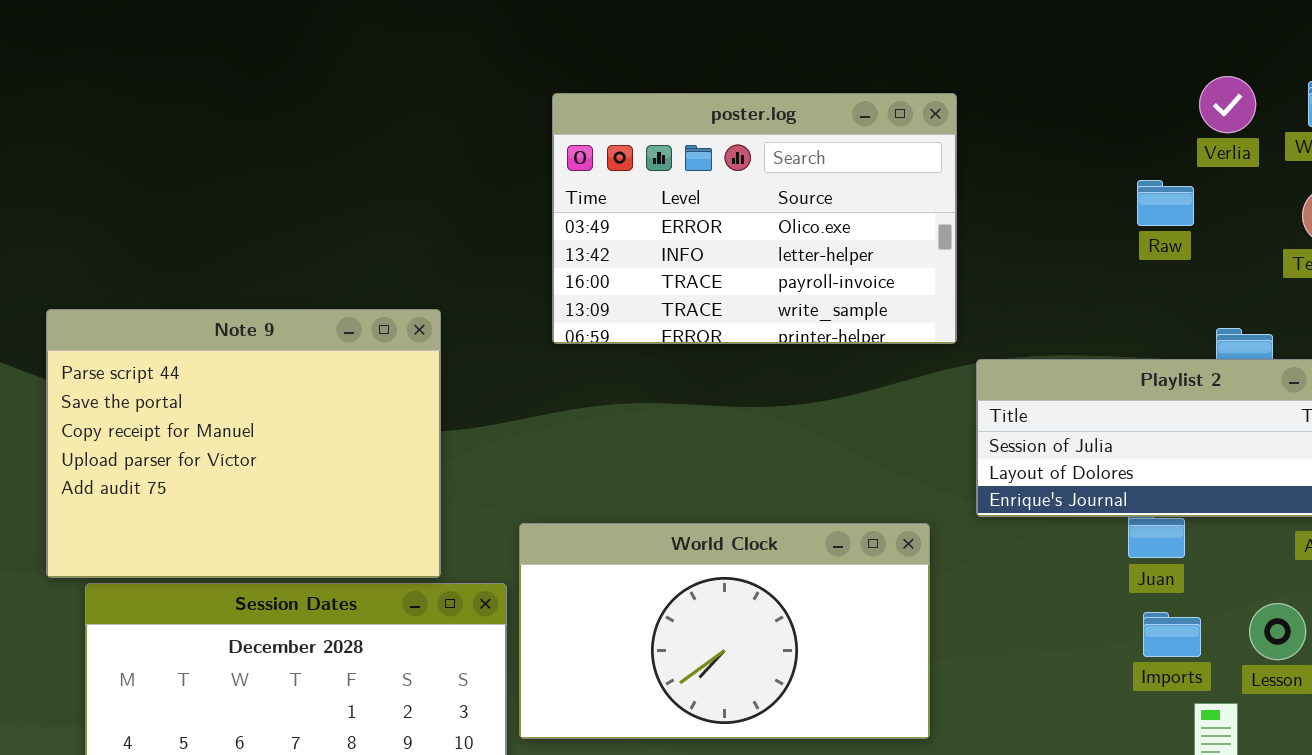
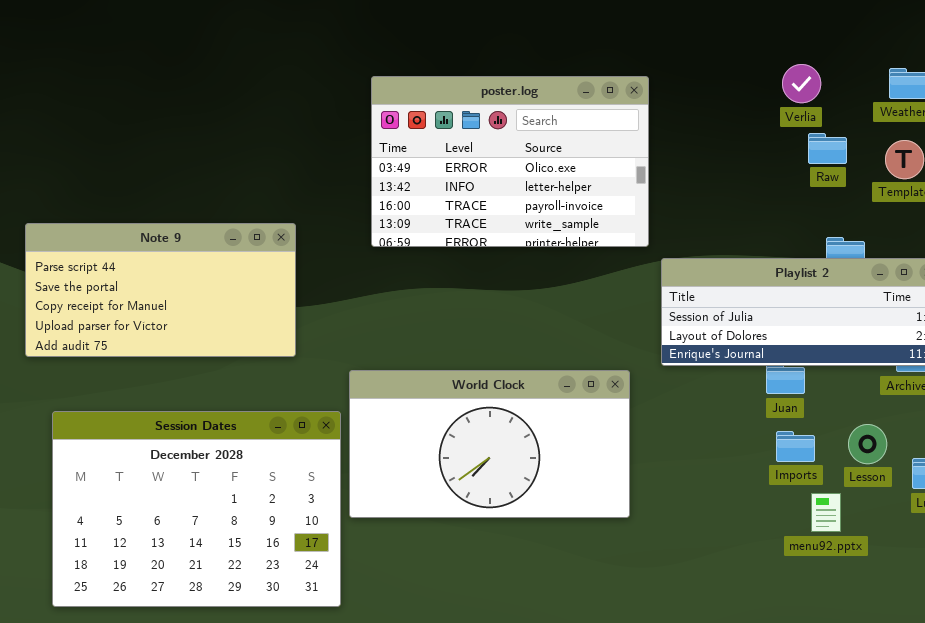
Verlia: [1199,76,1256,133] -> [782,64,821,103], moved
Raw: [1137,180,1194,226] -> [808,133,847,164], moved
Note 9: [46,309,441,578] -> [25,223,296,357], resized

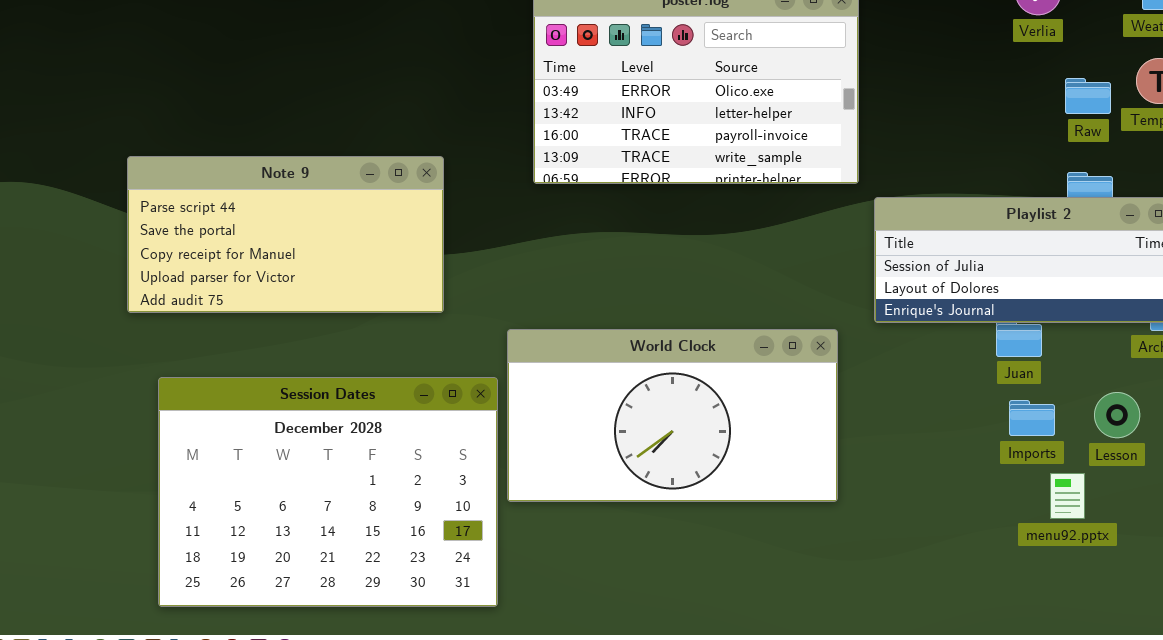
Raw: [808,133,847,164] -> [1065,78,1111,114], moved

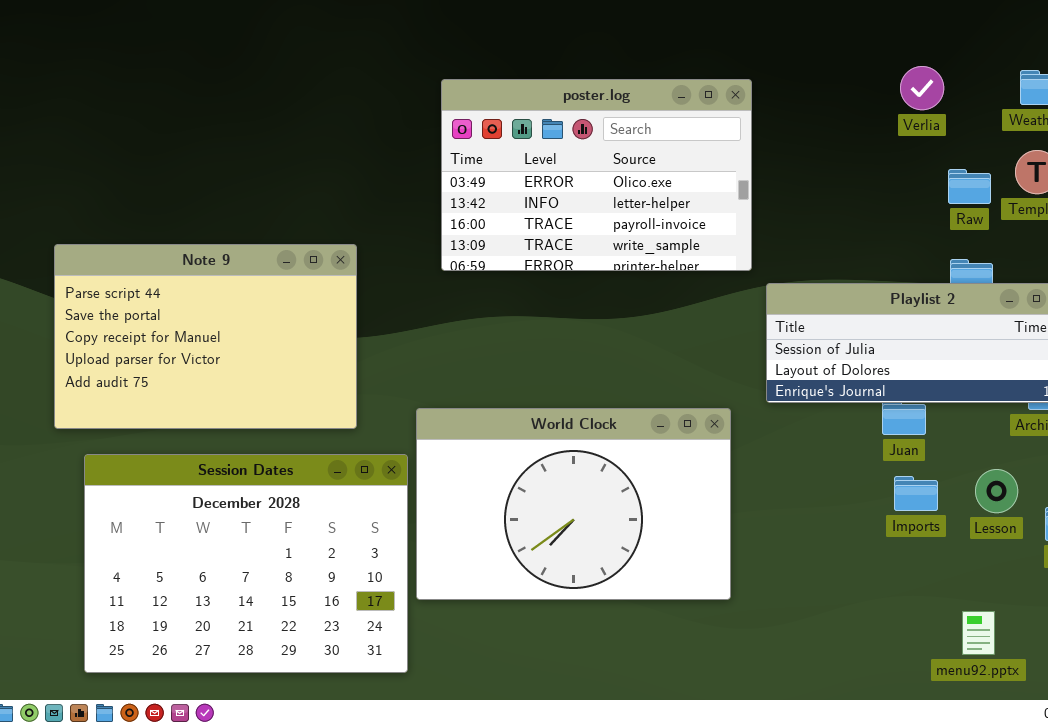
Note 9: [127,156,444,313] -> [54,244,357,429], resized
World Clock: [507,329,838,502] -> [416,408,731,600], resized
menu92.pptx: [1050,473,1085,519] -> [962,611,995,655], moved

